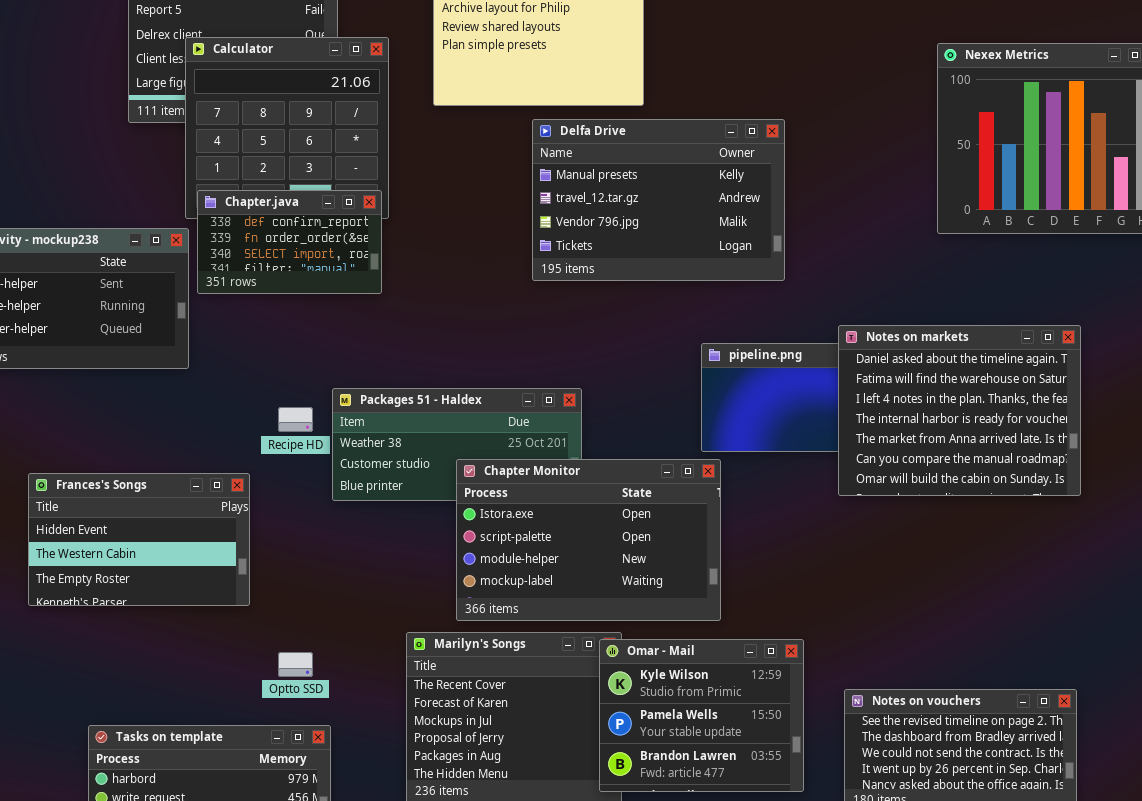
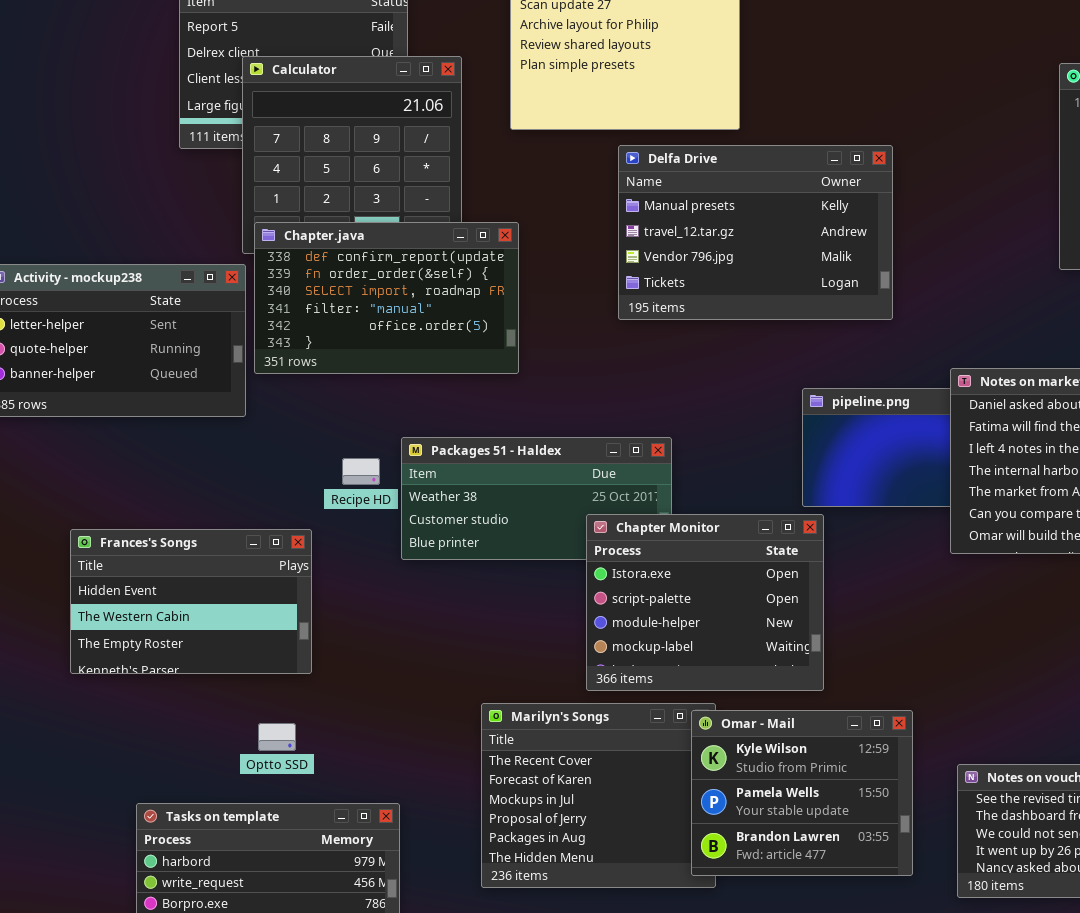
Chapter.java: [197,190,382,294] -> [254,222,519,374], resized
Chapter Monitor: [456,459,721,621] -> [586,514,824,691], resized
Optto SSD: [278,652,313,677] -> [258,723,296,751], moved

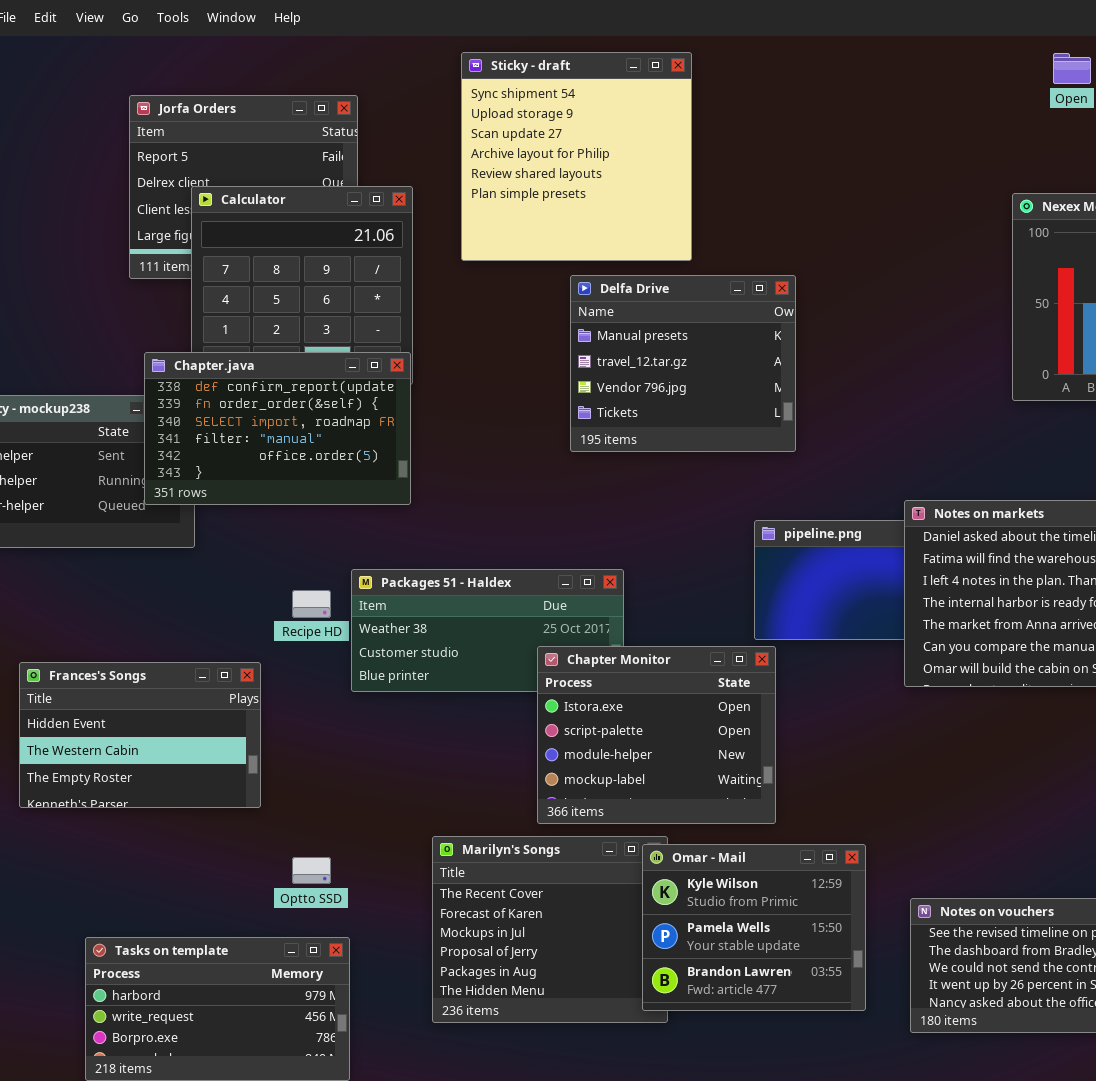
Delfa Drive: [618,145,893,320] -> [570,275,796,452], resized
Chapter.java: [254,222,519,374] -> [144,352,411,505], moved
Optto SSD: [258,723,296,751] -> [292,857,331,884], moved

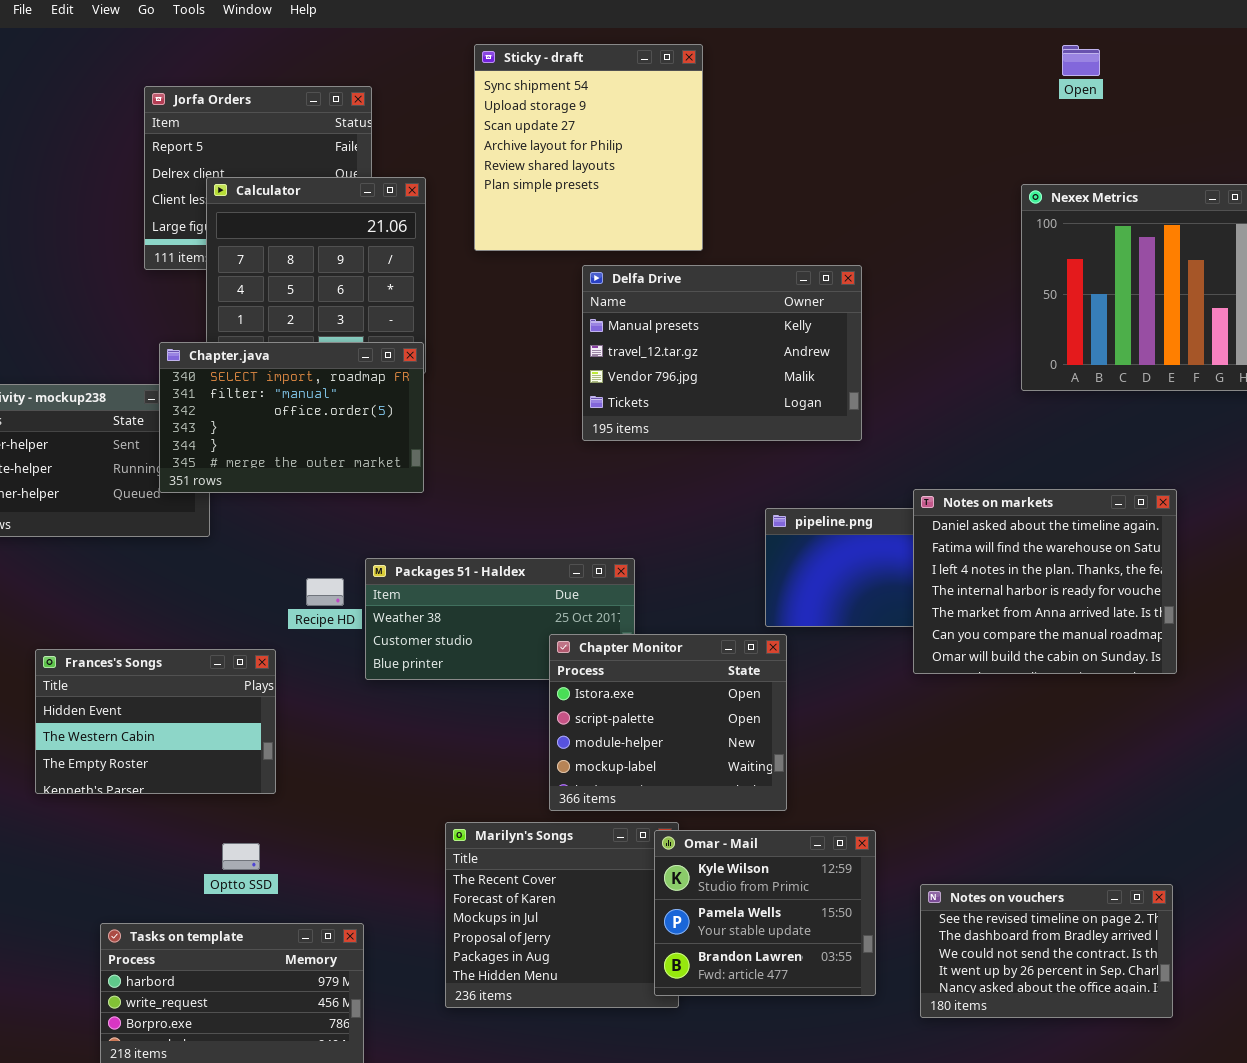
Delfa Drive: [570,275,796,452] -> [582,265,862,441], resized
Chapter.java: [144,352,411,505] -> [159,342,424,493], scrolled down 2 rows
Optto SSD: [292,857,331,884] -> [222,843,260,870], moved

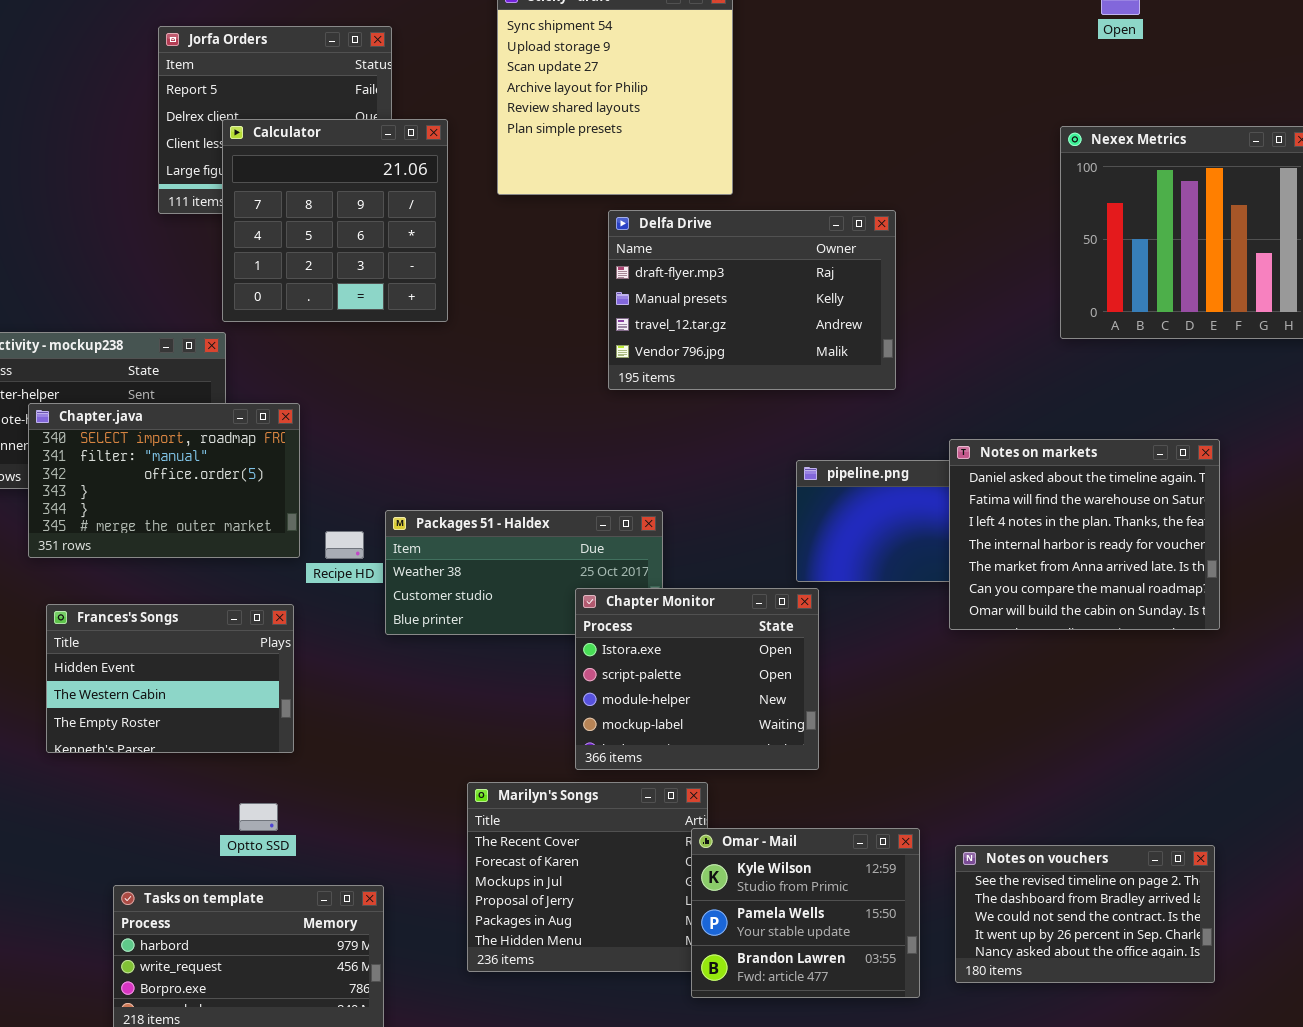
Delfa Drive: [582,265,862,441] -> [608,210,896,390], scrolled up 1 row
Chapter.java: [159,342,424,493] -> [28,403,300,558], moved
Omar - Mail: [654,830,876,996] -> [691,828,920,998], moved

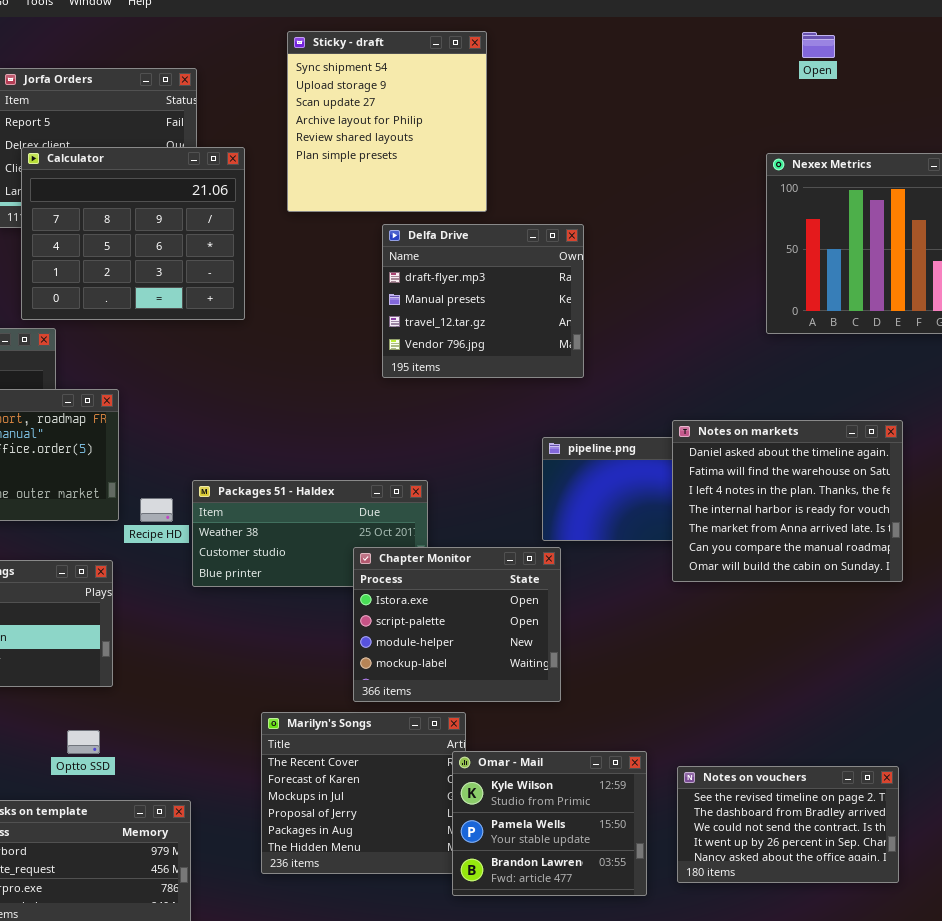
Calculator: [222,119,448,322] -> [21,147,245,320], resized
Delfa Drive: [608,210,896,390] -> [382,224,584,378], resized

